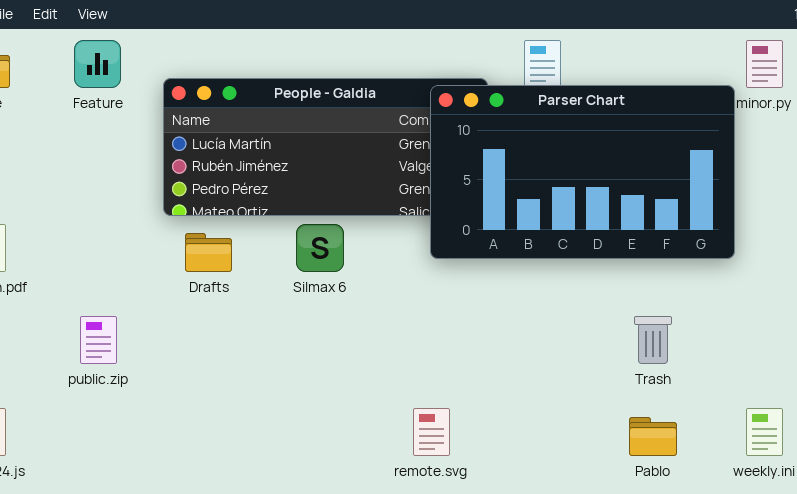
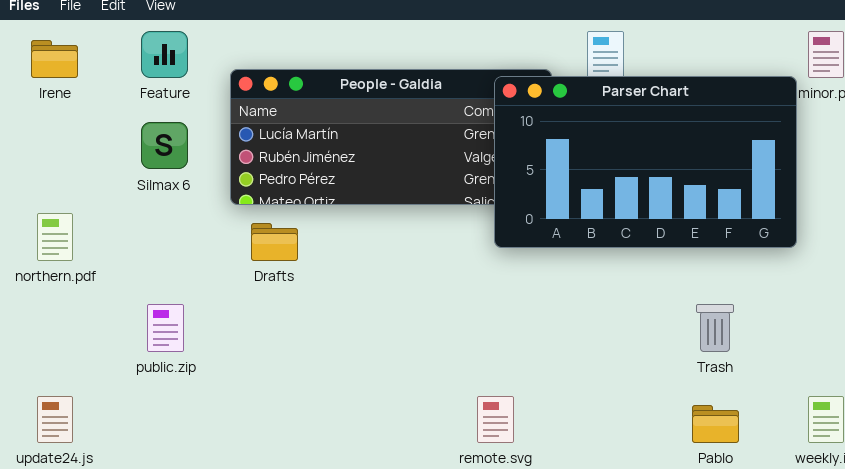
Silmax 6: [296,224,344,272] -> [141,122,188,169], moved

